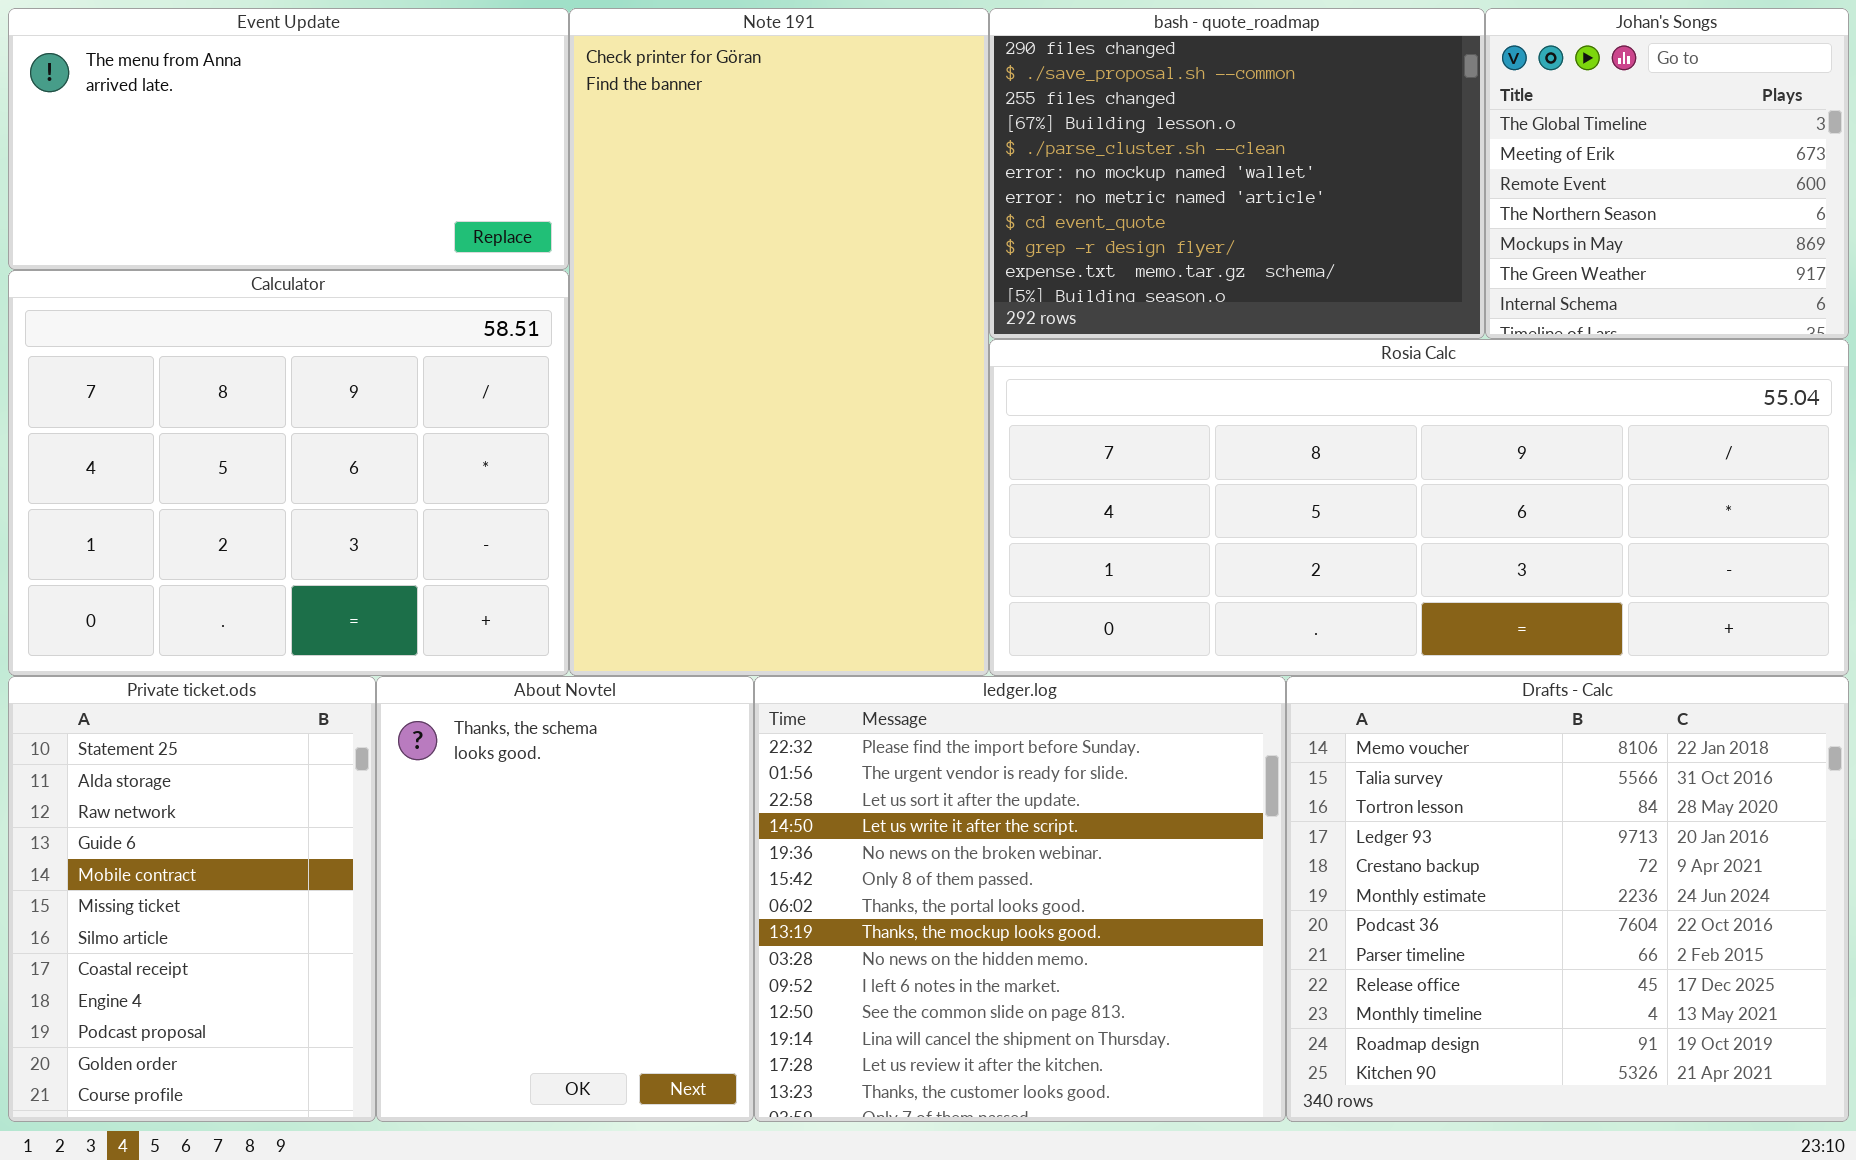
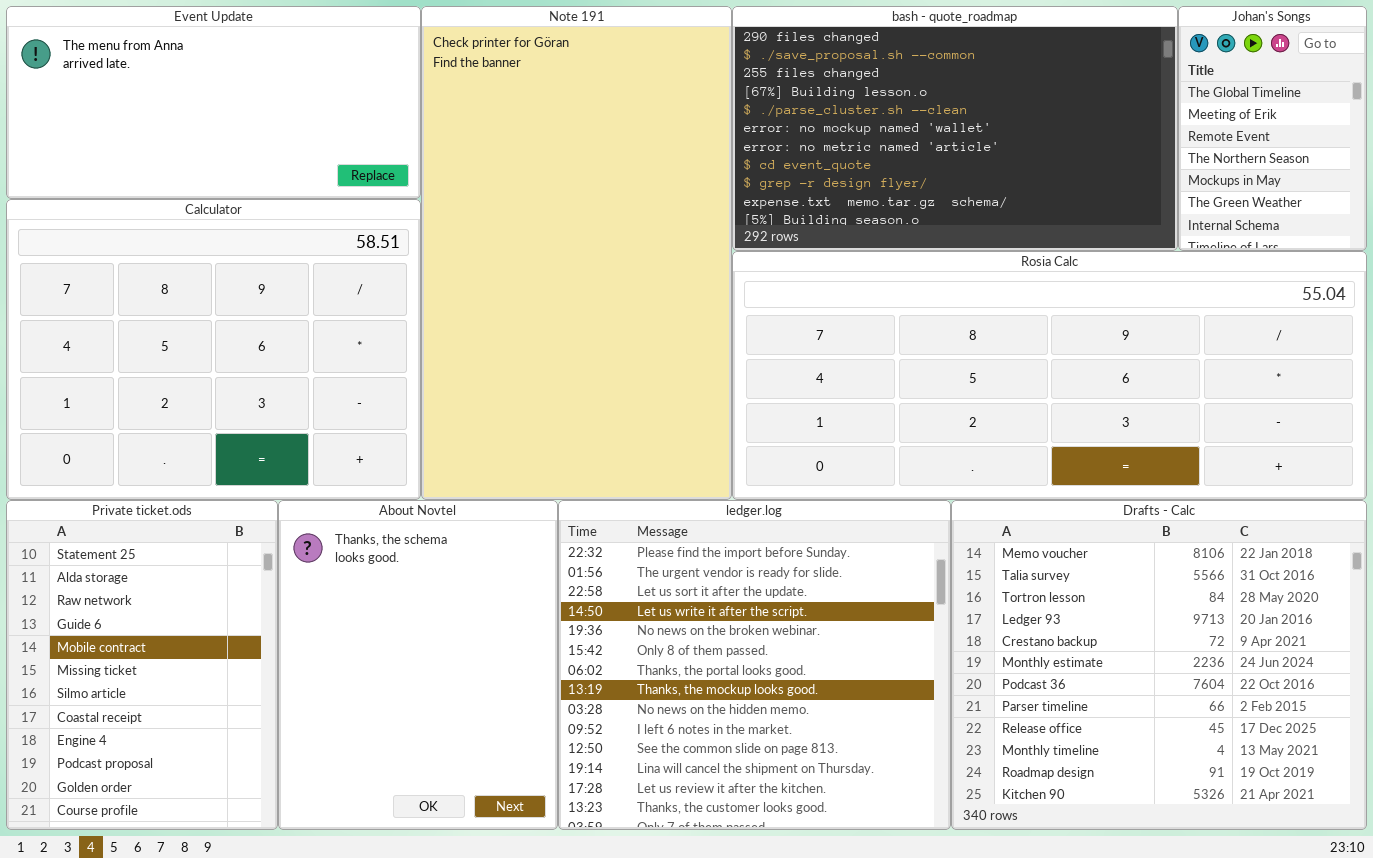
bash - quote_roadmap: [989,8,1485,339] -> [732,6,1178,251], resized
Johan's Songs: [1485,8,1849,339] -> [1178,6,1367,251], resized

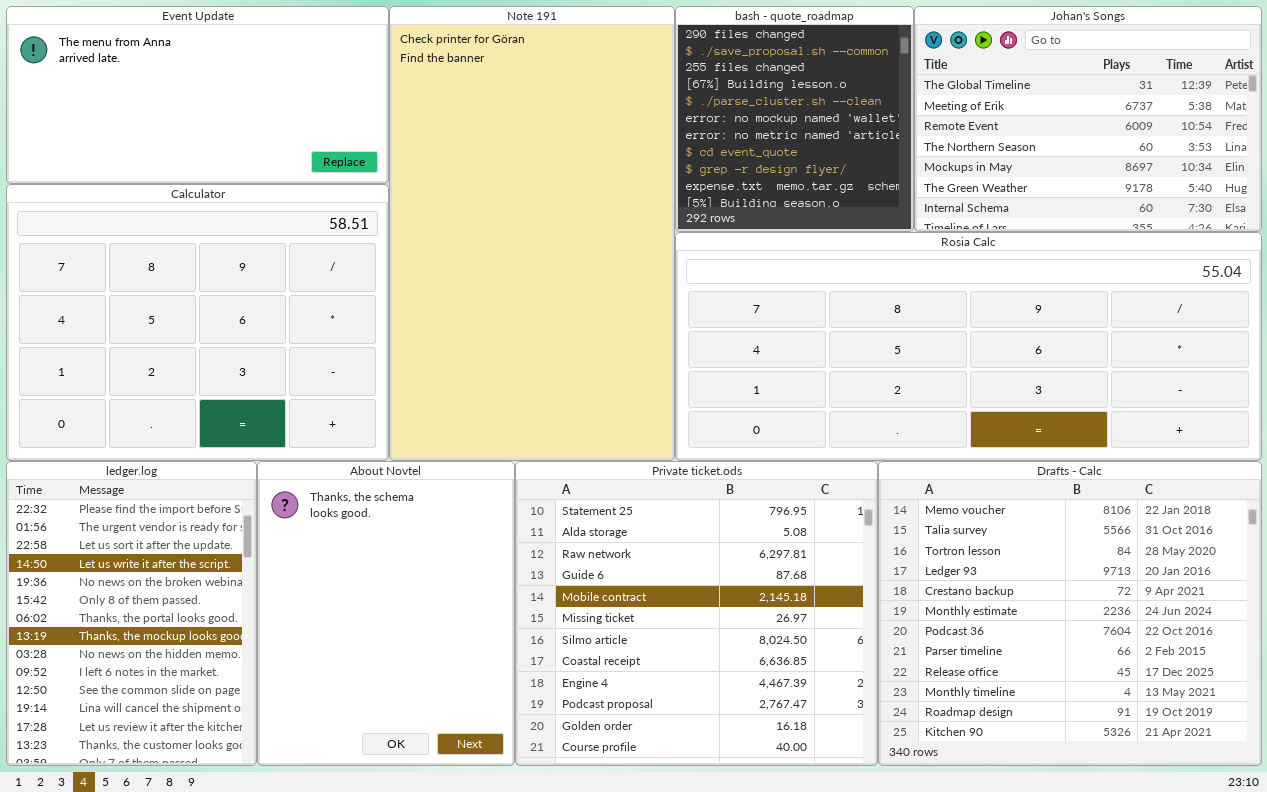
bash - quote_roadmap: [732,6,1178,251] -> [675,6,914,232], resized
Johan's Songs: [1178,6,1367,251] -> [914,6,1262,232], resized
Private ticket.ods: [6,500,278,830] -> [515,461,878,766], moved, resized
ledger.log: [558,500,951,830] -> [6,461,257,766], moved, resized

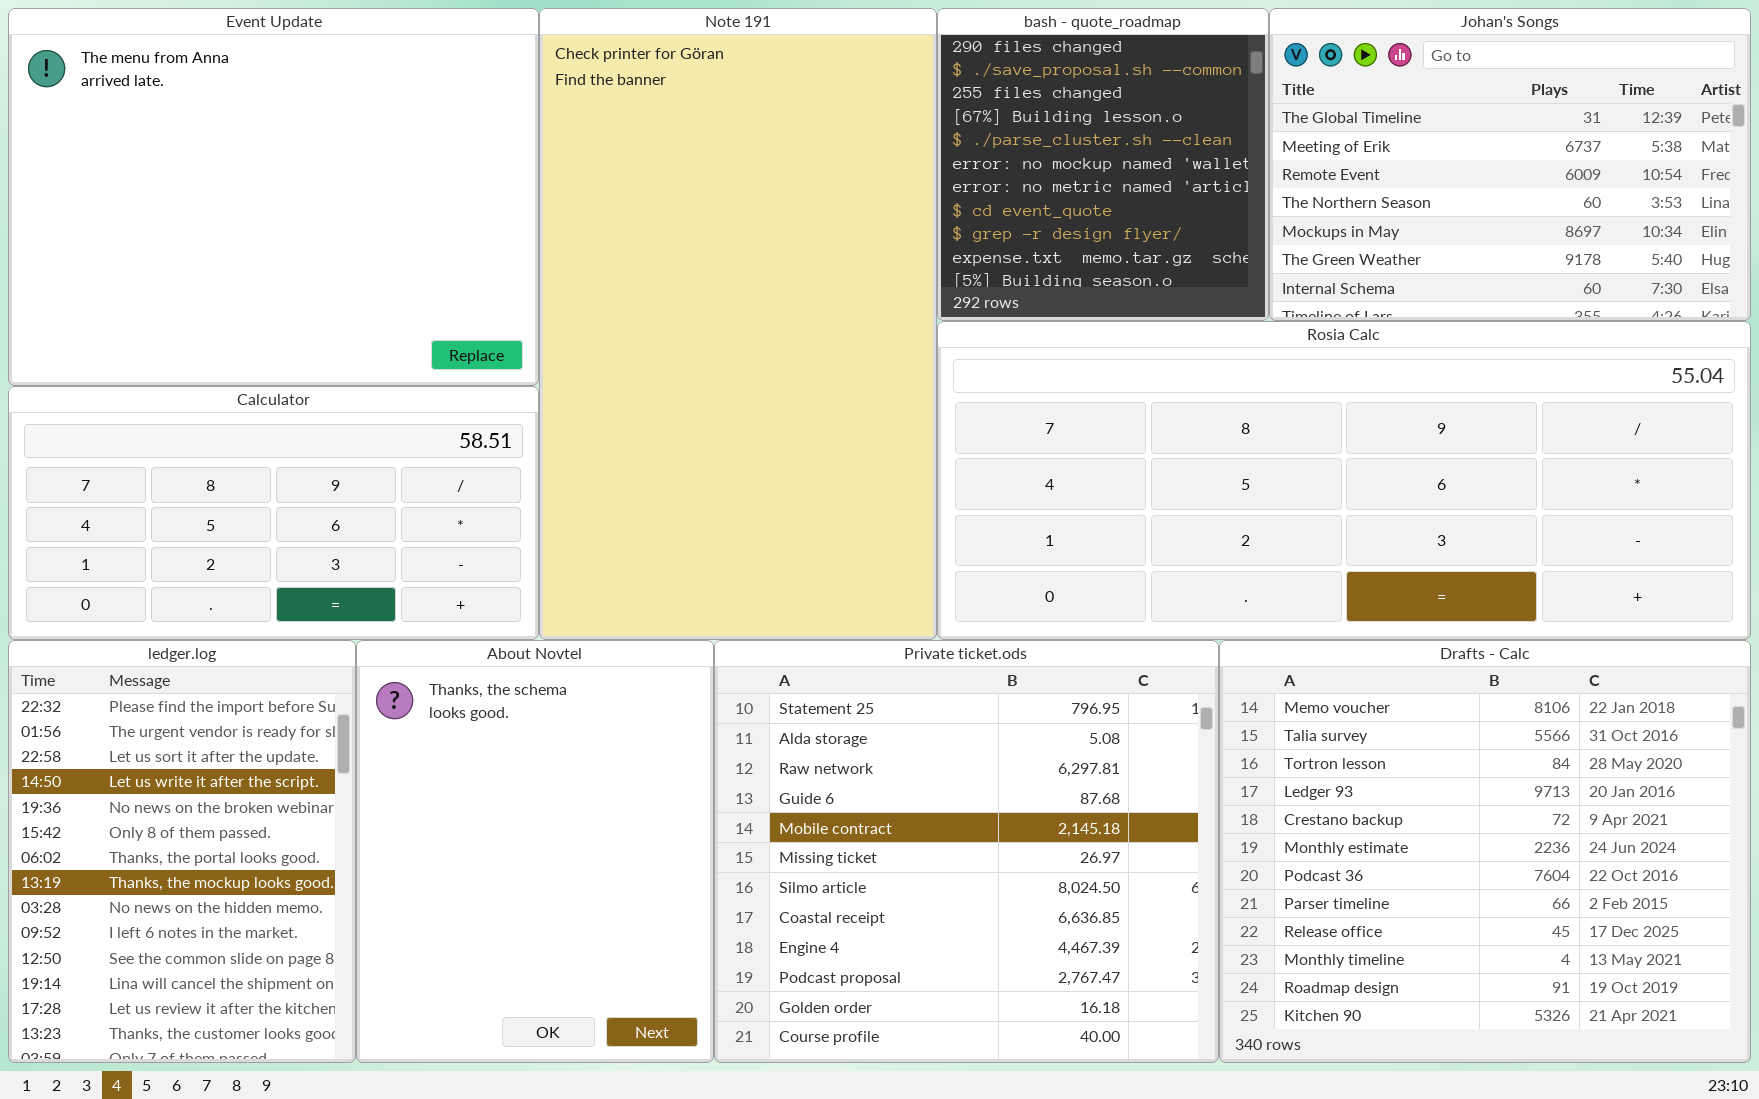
Event Update: [6,6,389,184] -> [8,8,539,386], resized
Calculator: [6,184,389,461] -> [8,386,539,640], resized

